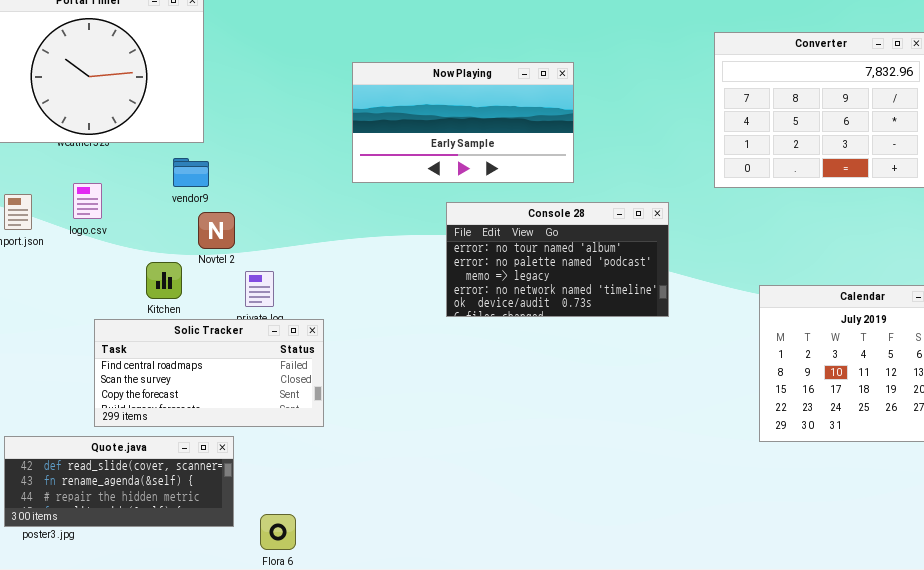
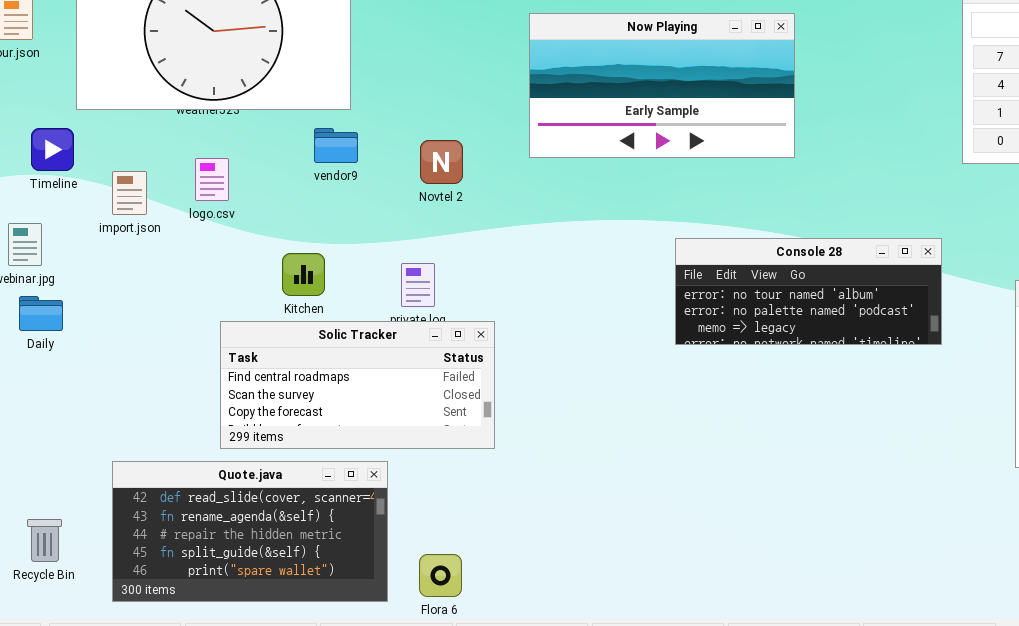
Console 28: [446,202,669,317] -> [675,238,942,345], moved, resized
Novtel 2: [198,212,235,249] -> [420,140,463,184], moved
Quote.java: [4,436,234,527] -> [112,461,388,602], resized

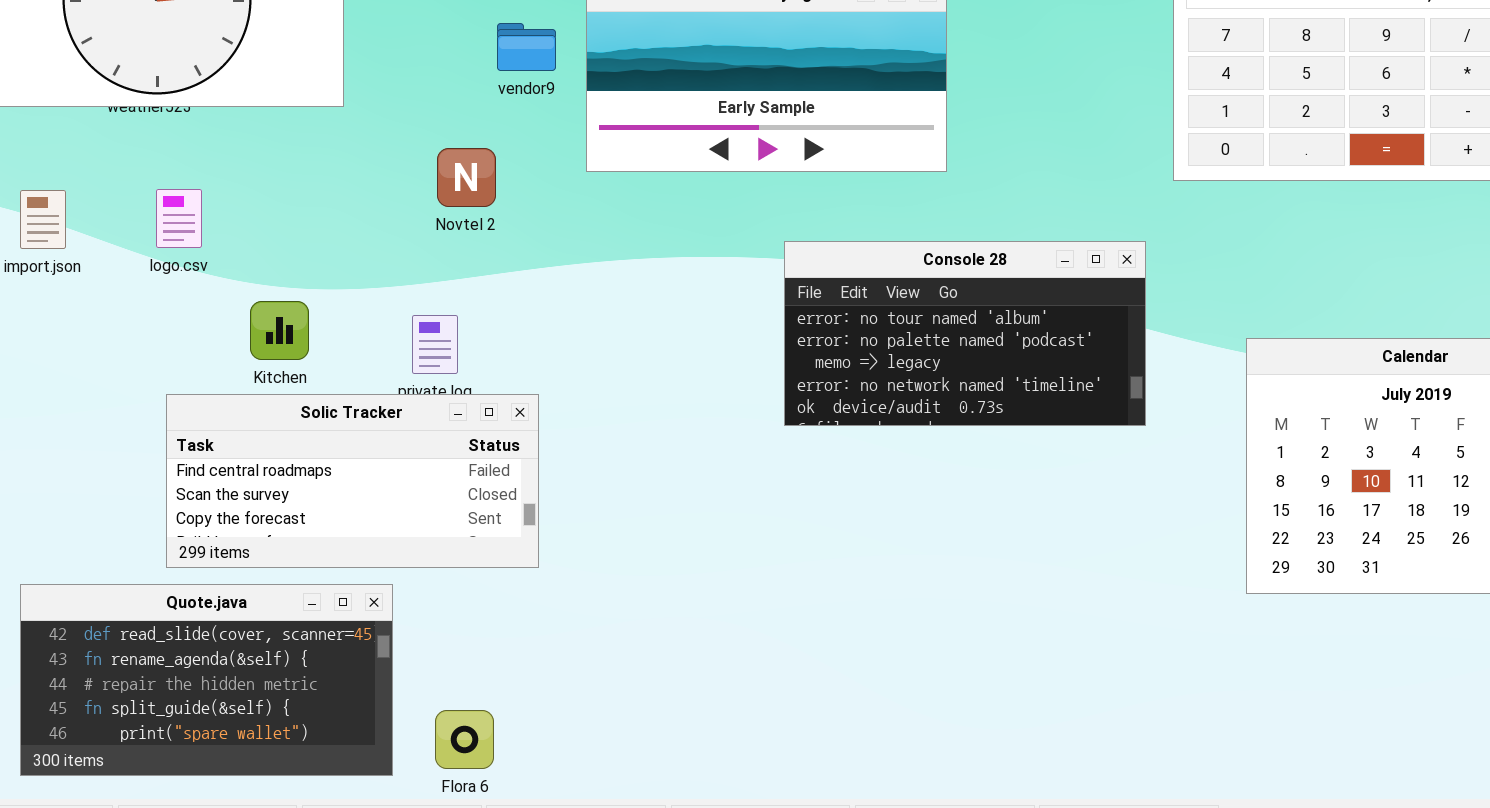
vendor9: [314,128,358,163] -> [497,23,556,71], moved
logo.csv: [195,158,229,201] -> [156,189,202,248], moved
Console 28: [675,238,942,345] -> [784,241,1146,426], resized

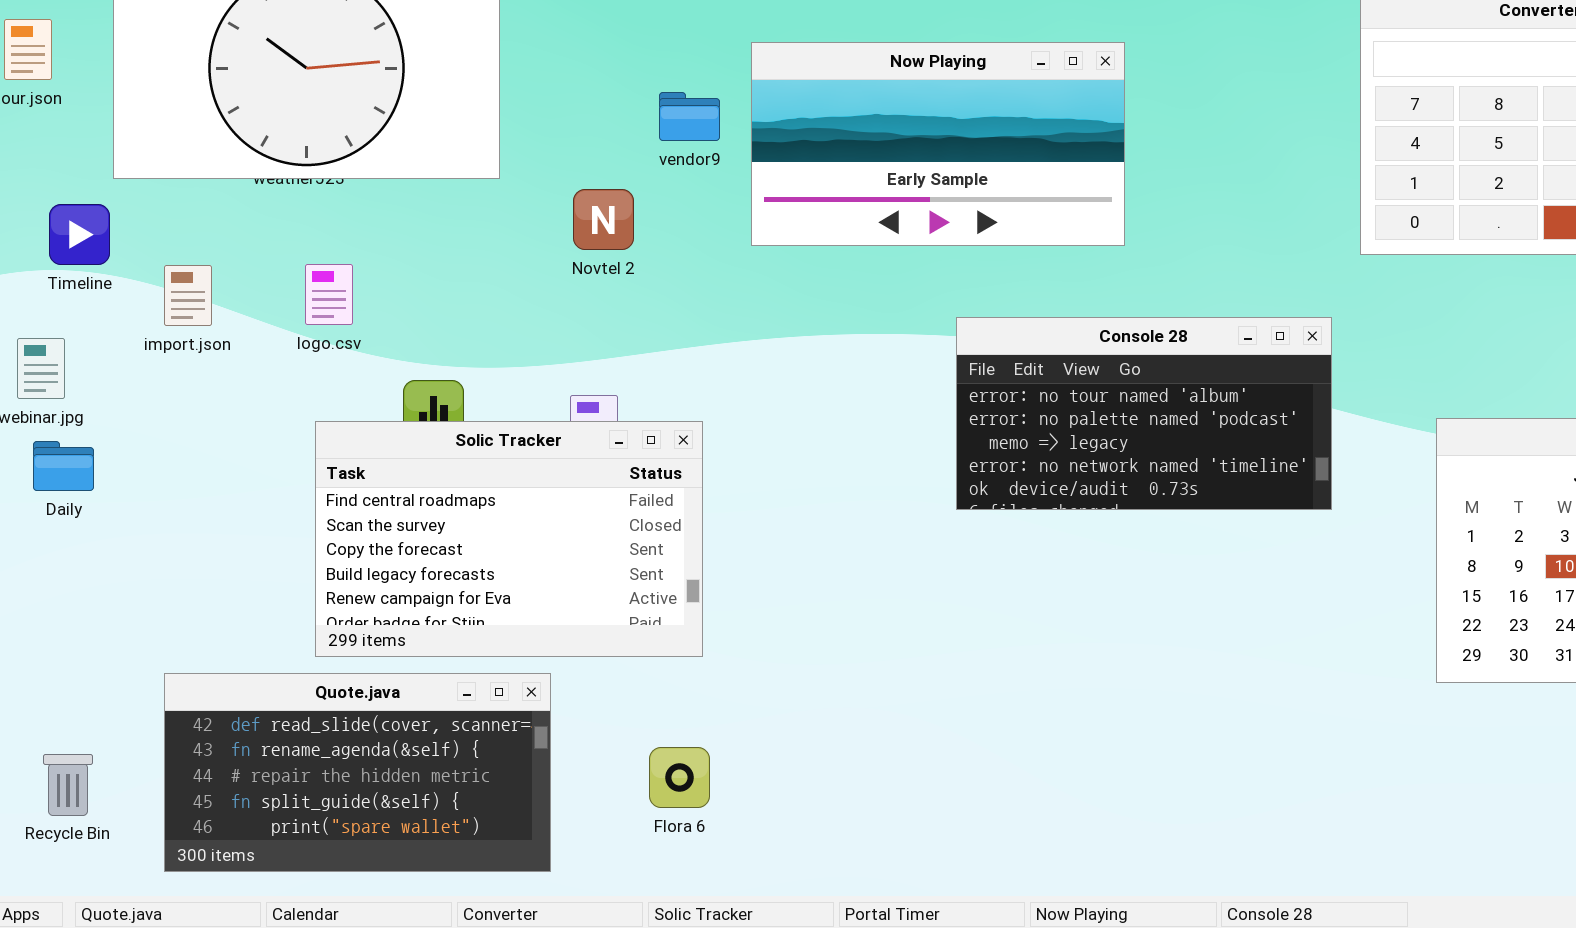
Novtel 2: [437,148,496,207] -> [573,189,634,250], moved
Solic Tracker: [166,394,539,568] -> [315,421,703,657], resized
Flora 6: [435,710,494,769] -> [649,747,710,808], moved

